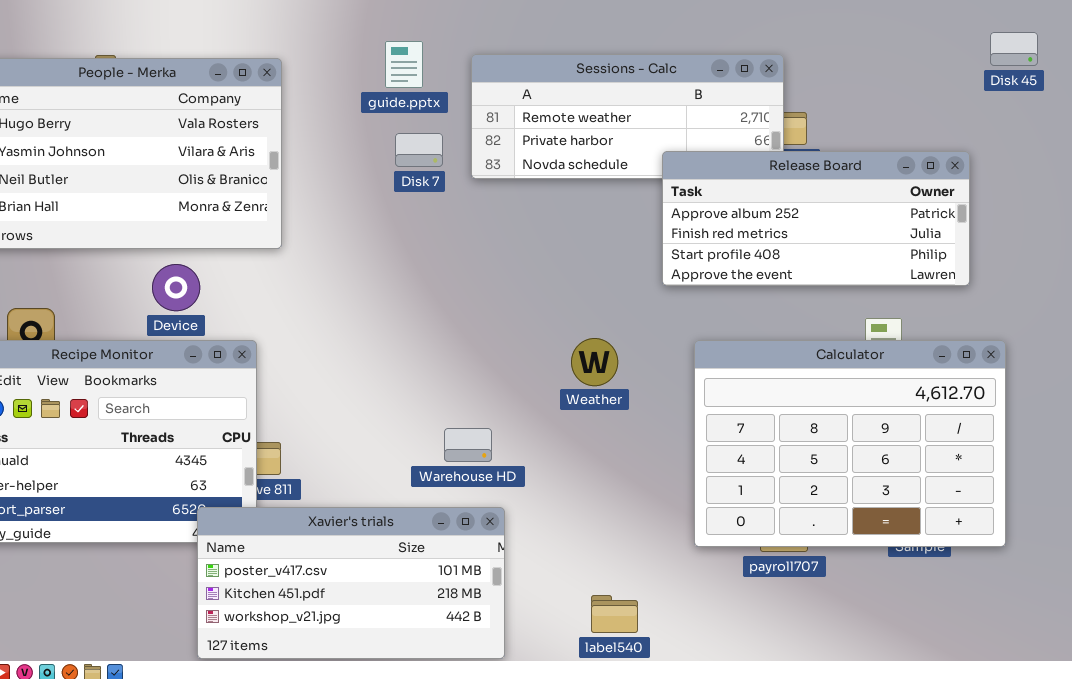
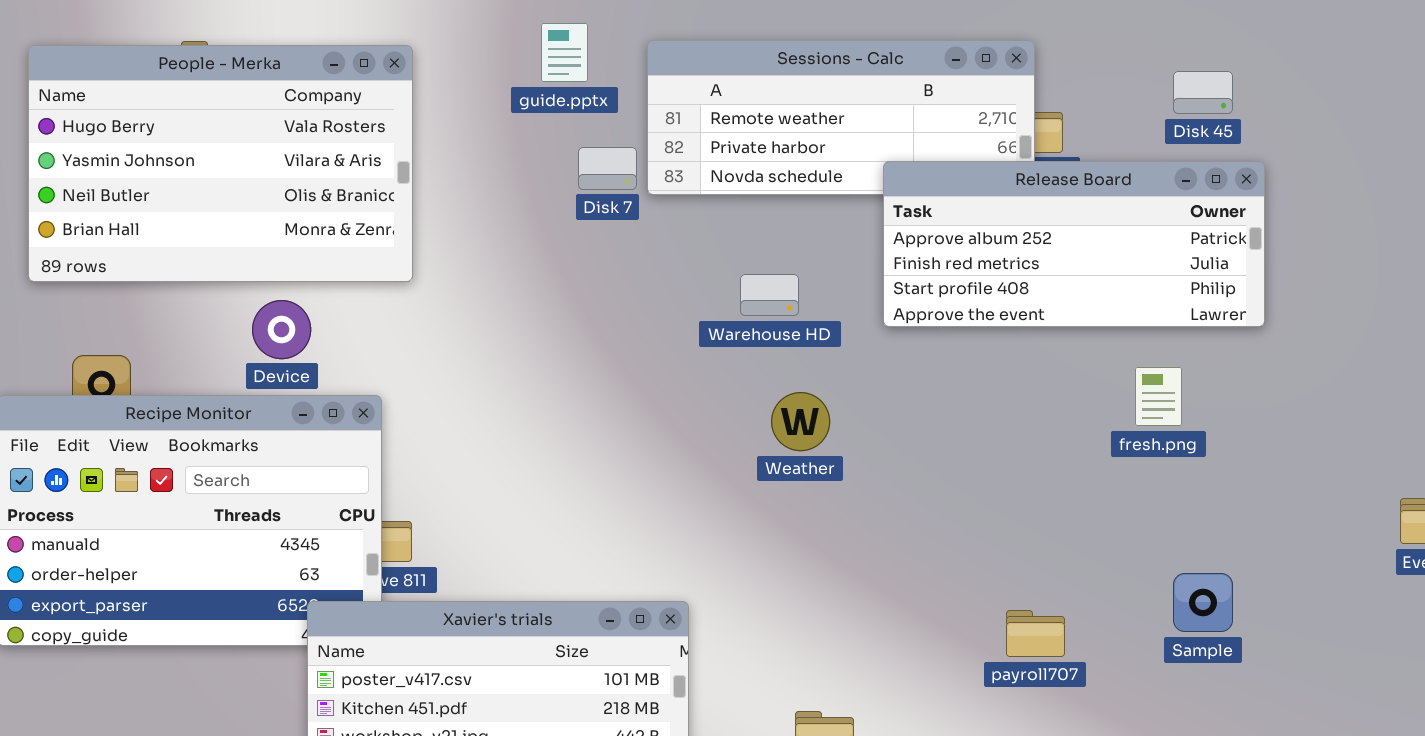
Disk 45: [990,32,1038,66] -> [1173,71,1233,114], moved
Disk 7: [395,133,443,167] -> [578,147,637,190], moved
Calculator: [694,340,1006,547] -> none, closed
Warehouse HD: [444,428,492,462] -> [740,274,799,316], moved

